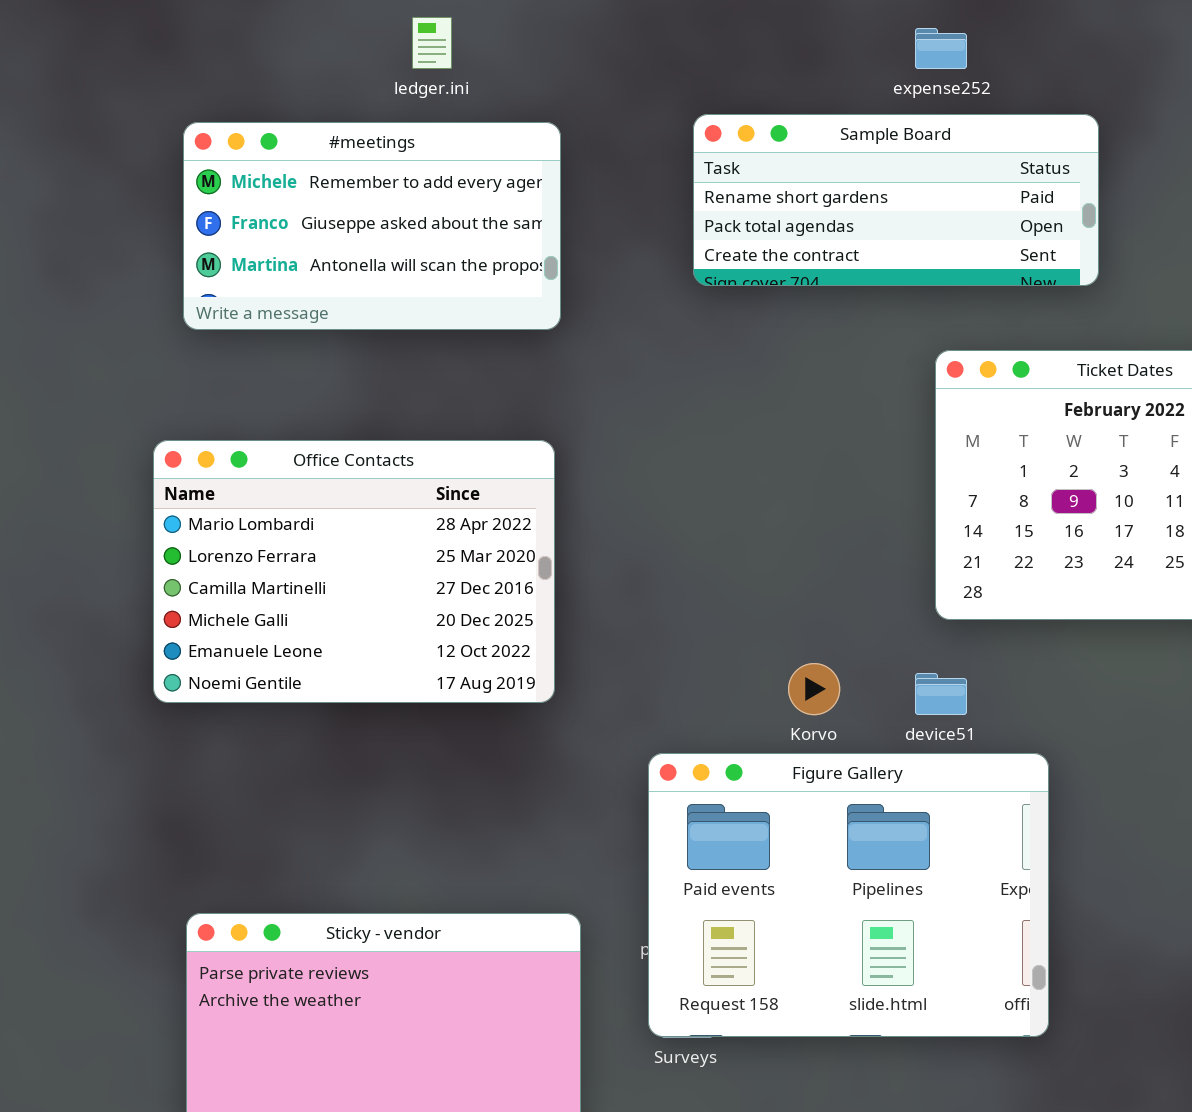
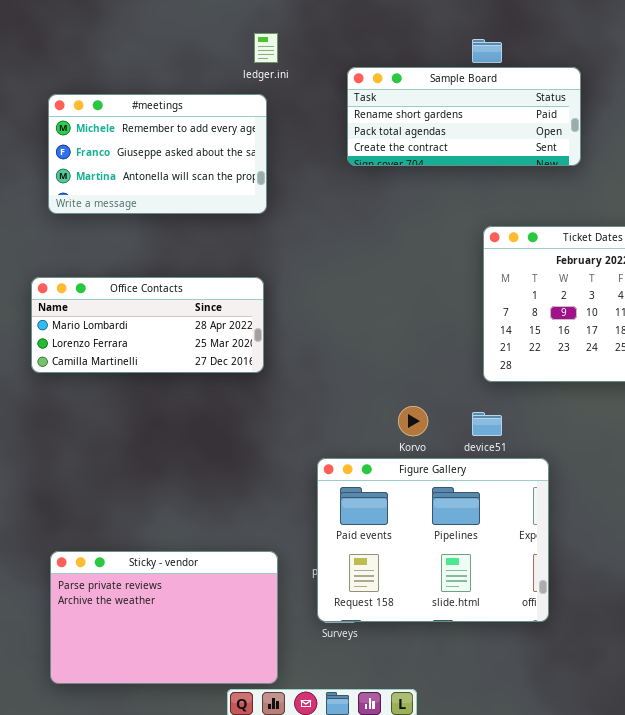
ledger.ini: [412,17,452,69] -> [254,33,278,63], moved
Sample Board: [693,114,1099,286] -> [347,67,581,166], moved
Office Contacts: [153,440,555,703] -> [31,277,264,373], resized

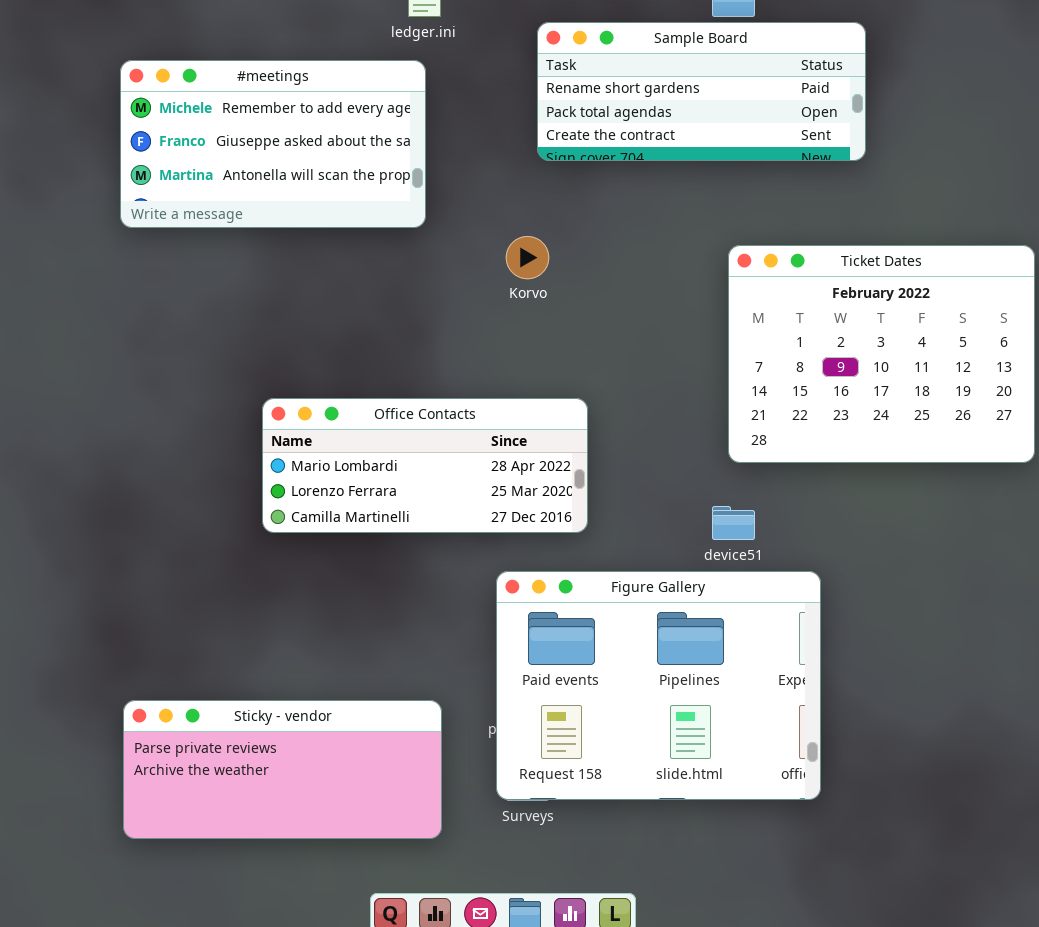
Office Contacts: [31,277,264,373] -> [262,398,588,533], moved
Korvo: [398,406,428,436] -> [506,236,549,279], moved
Sticky - vendor: [50,551,278,684] -> [123,700,442,839], resized

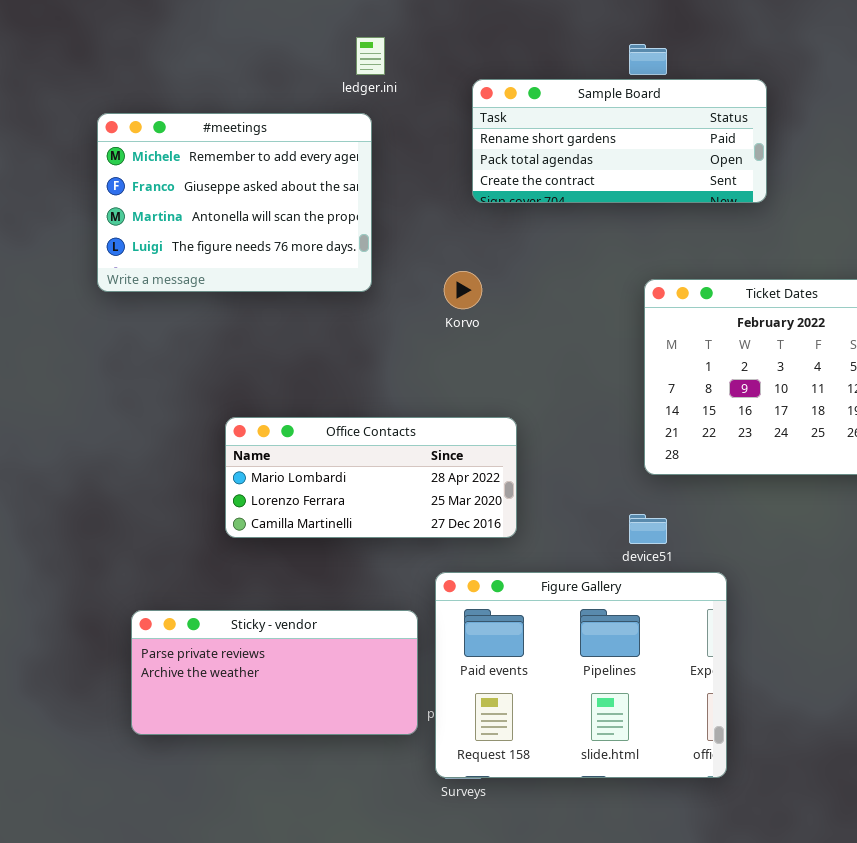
#meetings: [120,60,426,228] -> [97,113,372,292], resized
Sticky - vendor: [123,700,442,839] -> [131,610,418,735], moved

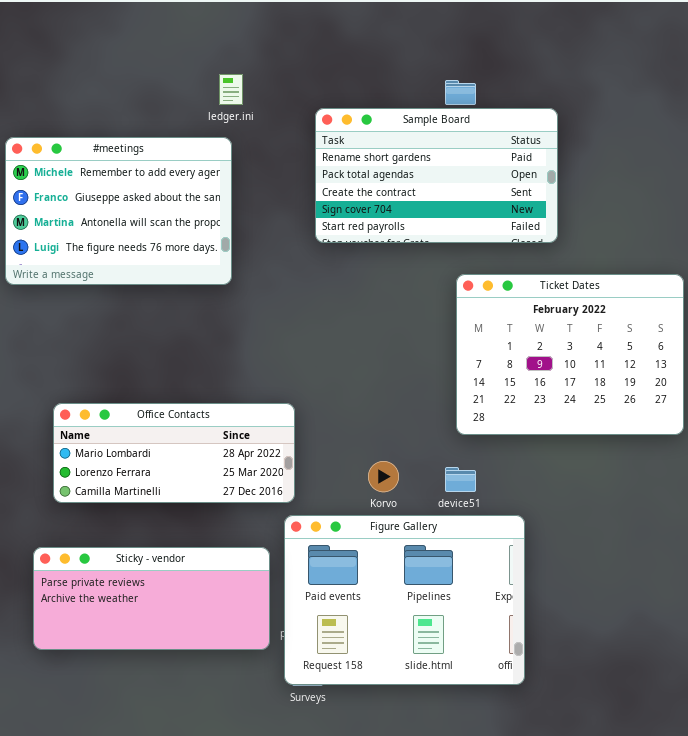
Sample Board: [472,79,767,203] -> [315,108,558,243], resized
Korvo: [444,271,482,309] -> [368,461,399,492], moved
Office Contacts: [225,417,517,538] -> [53,403,295,503], moved

